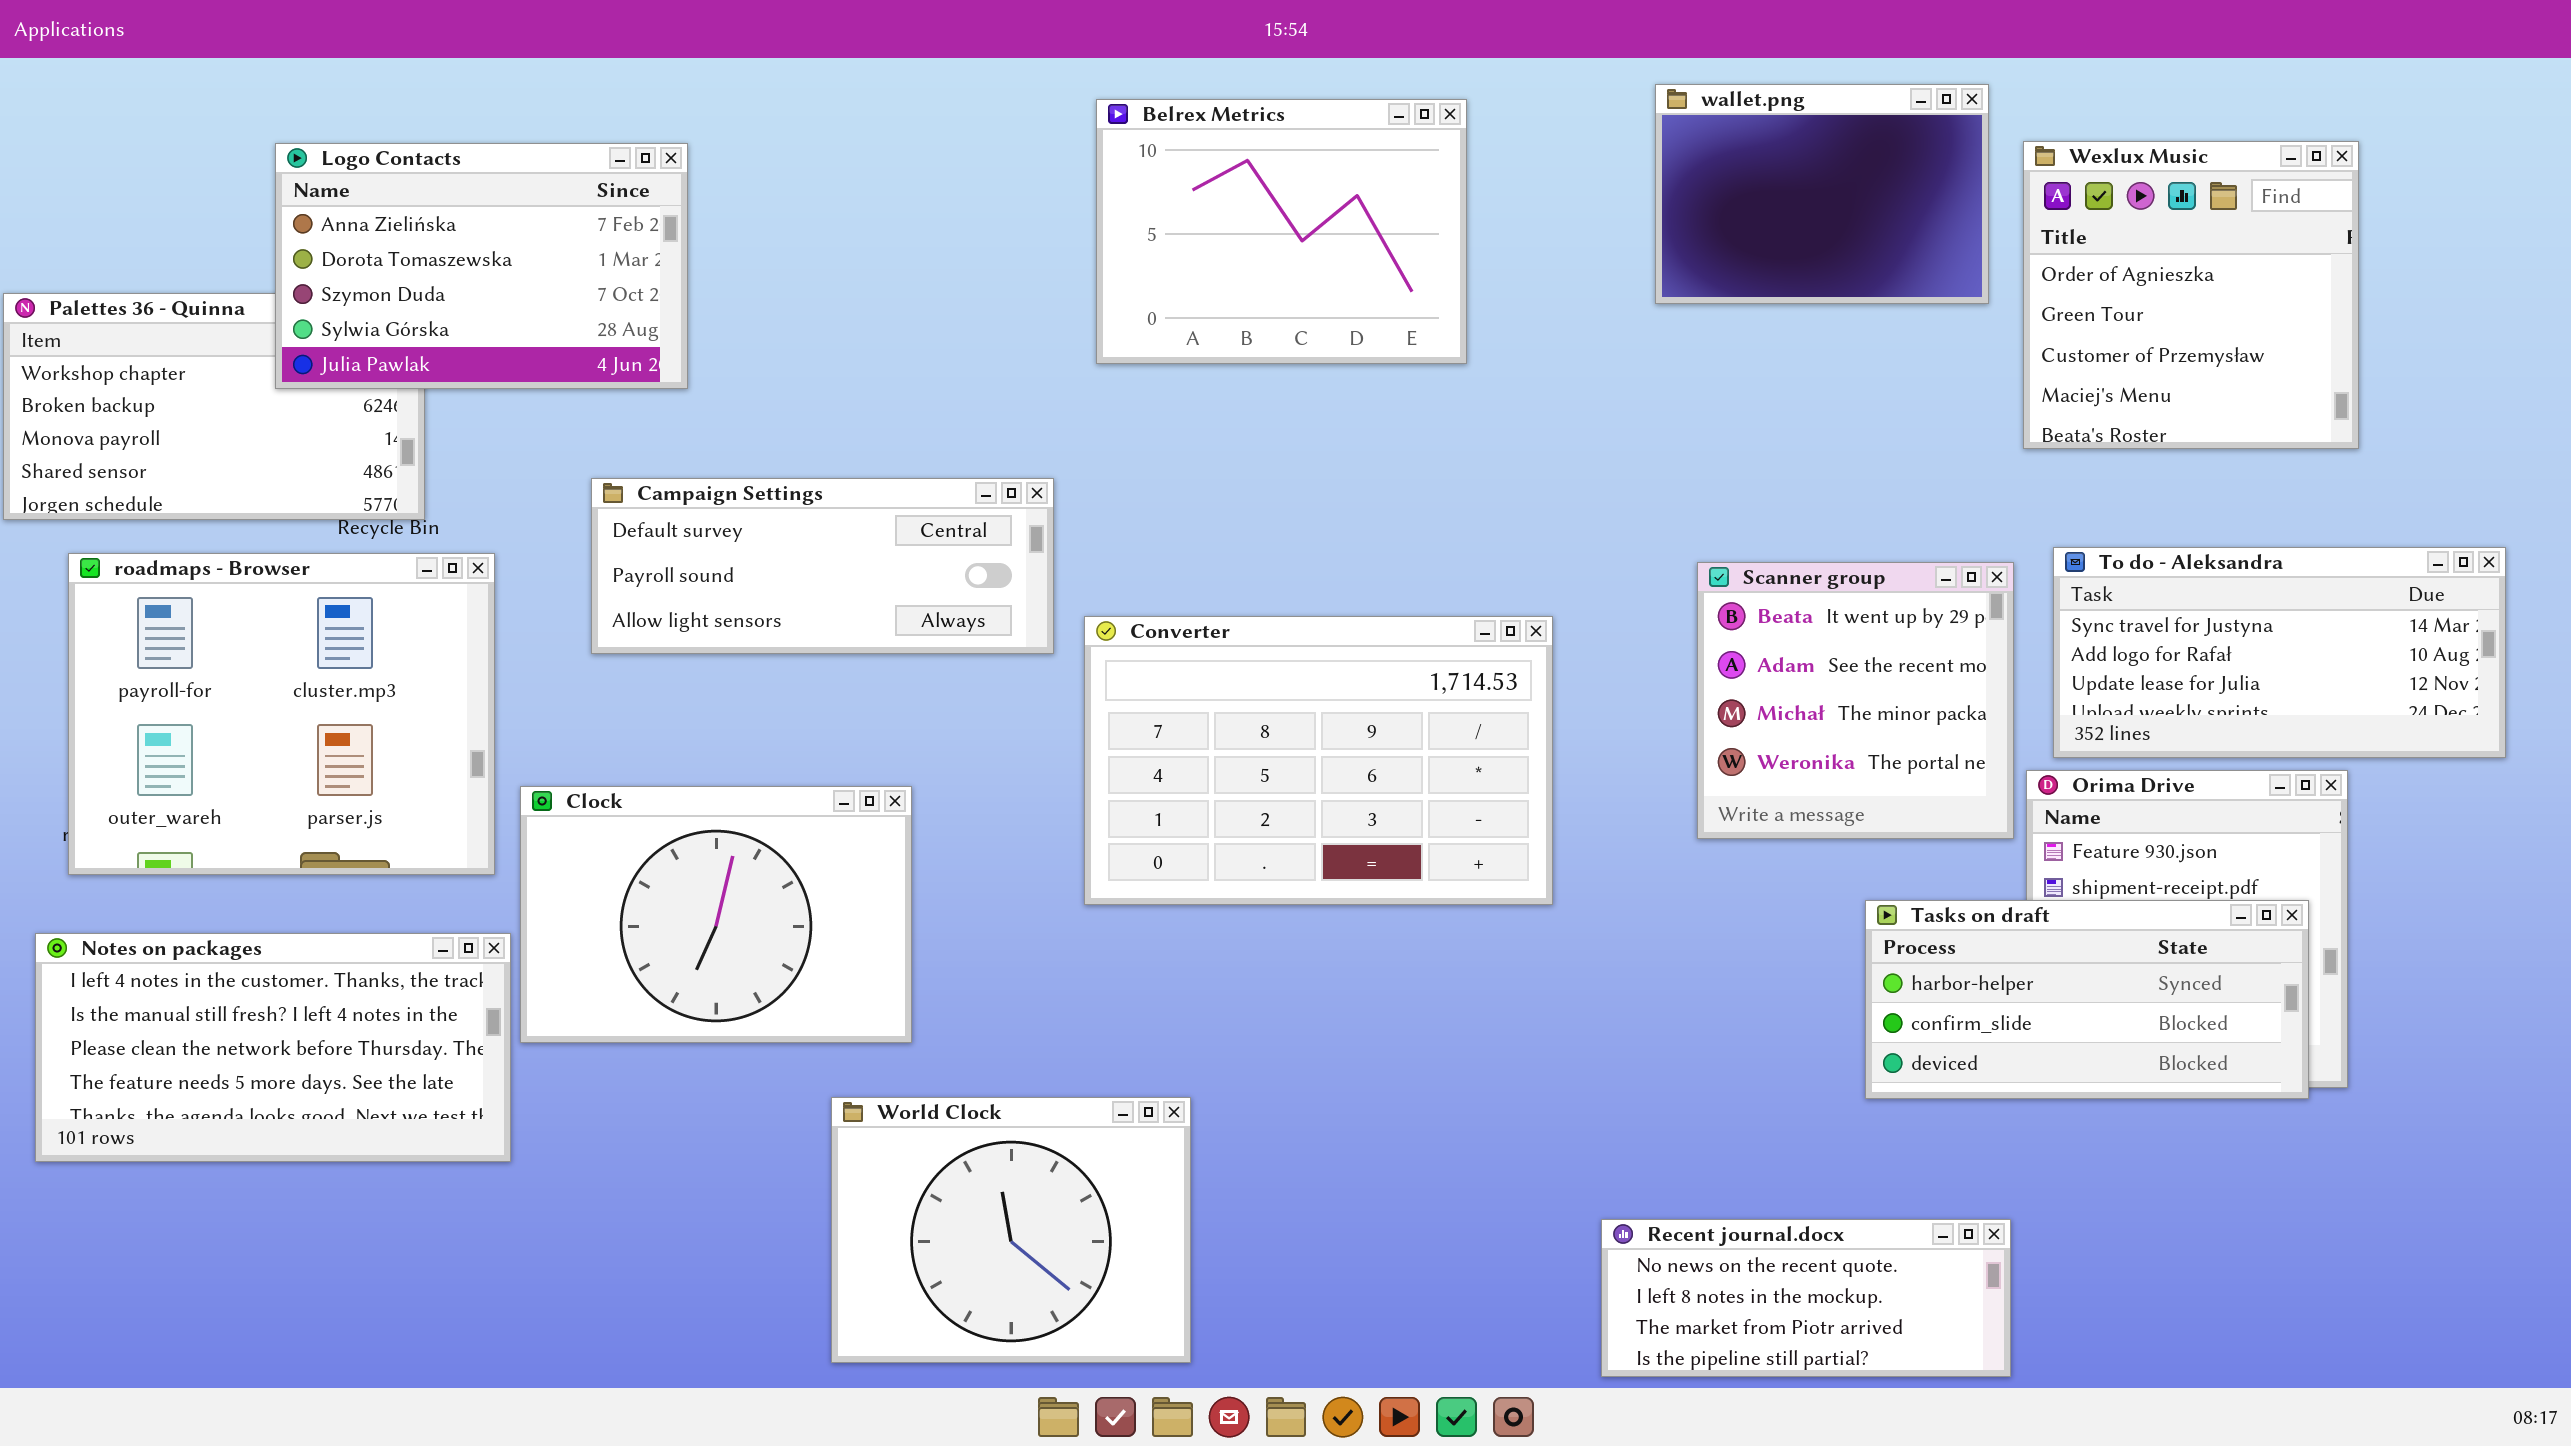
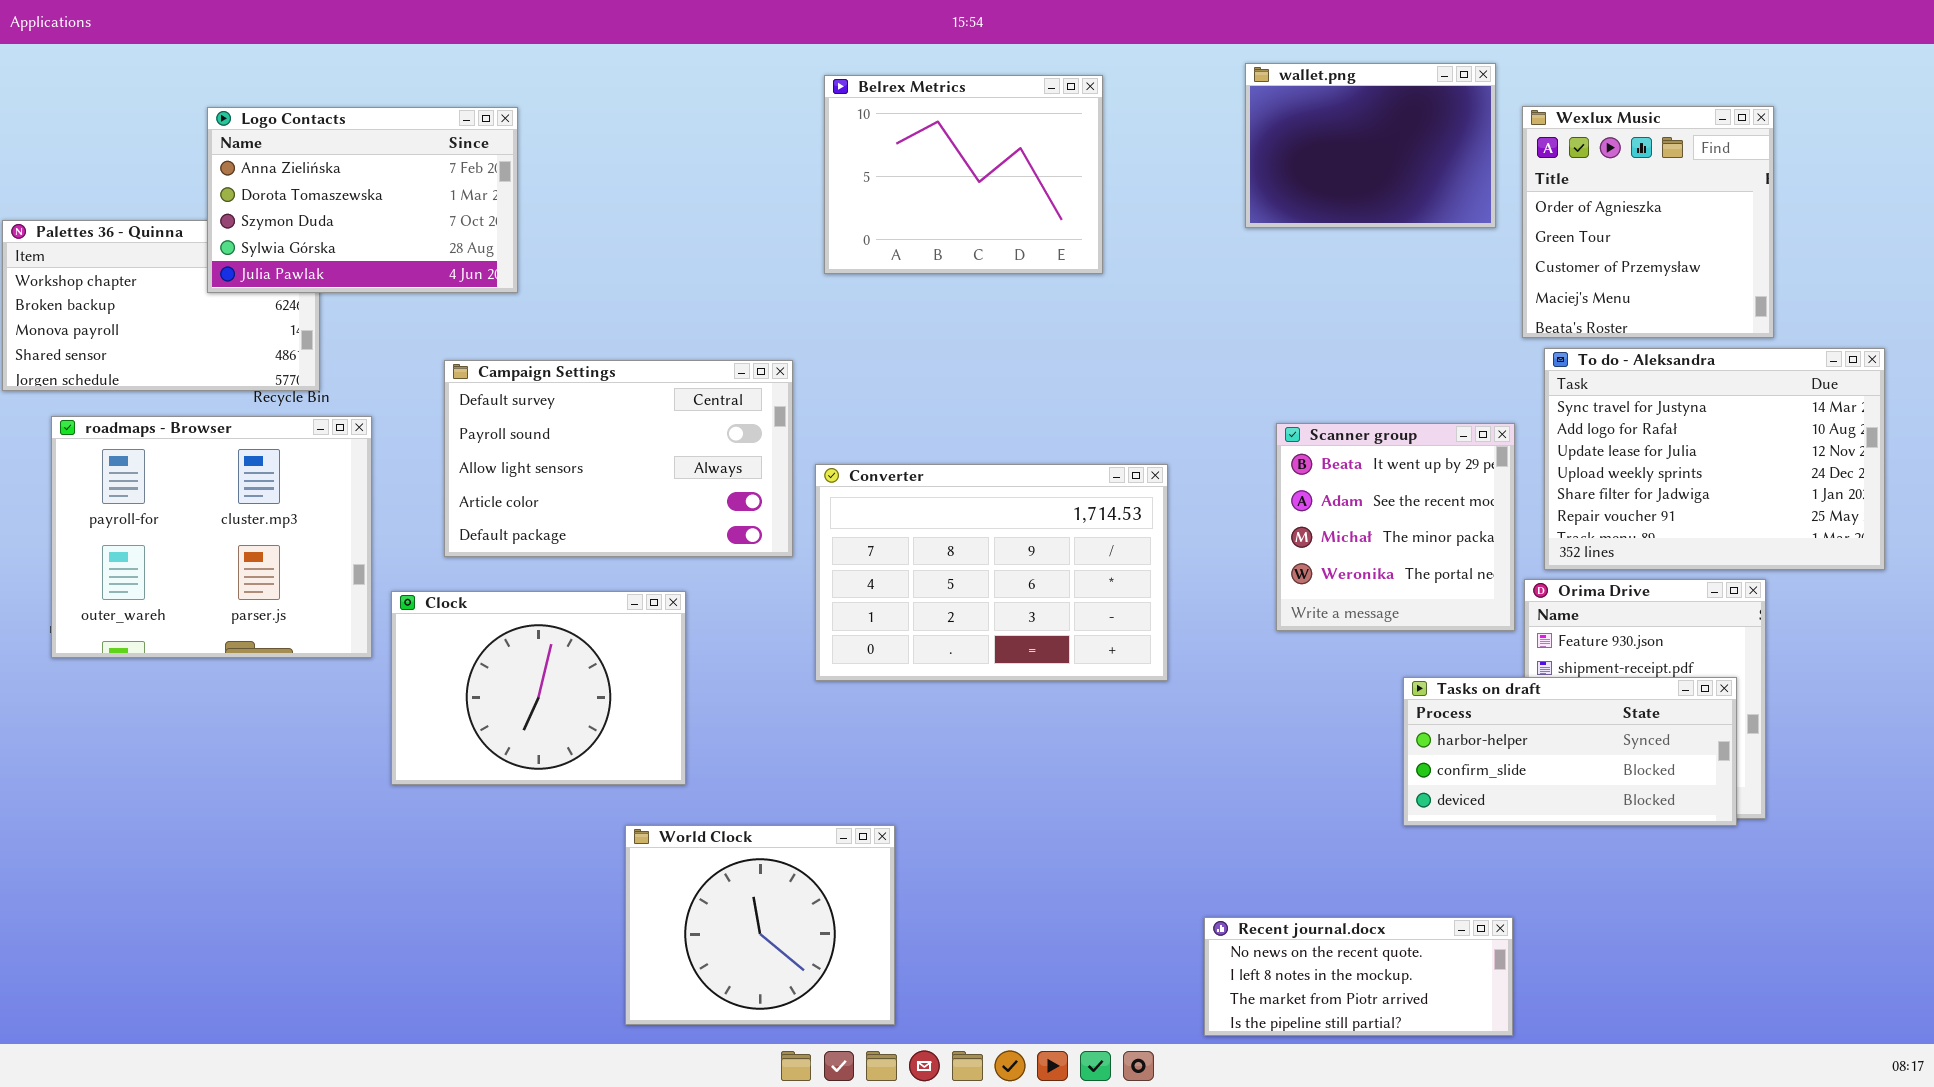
Campaign Settings: [591,478,1054,654] -> [444,360,793,557], resized
To do - Aleksandra: [2053,547,2506,758] -> [1544,348,1885,570], resized
Notes on packages: [35,933,511,1162] -> none, closed

